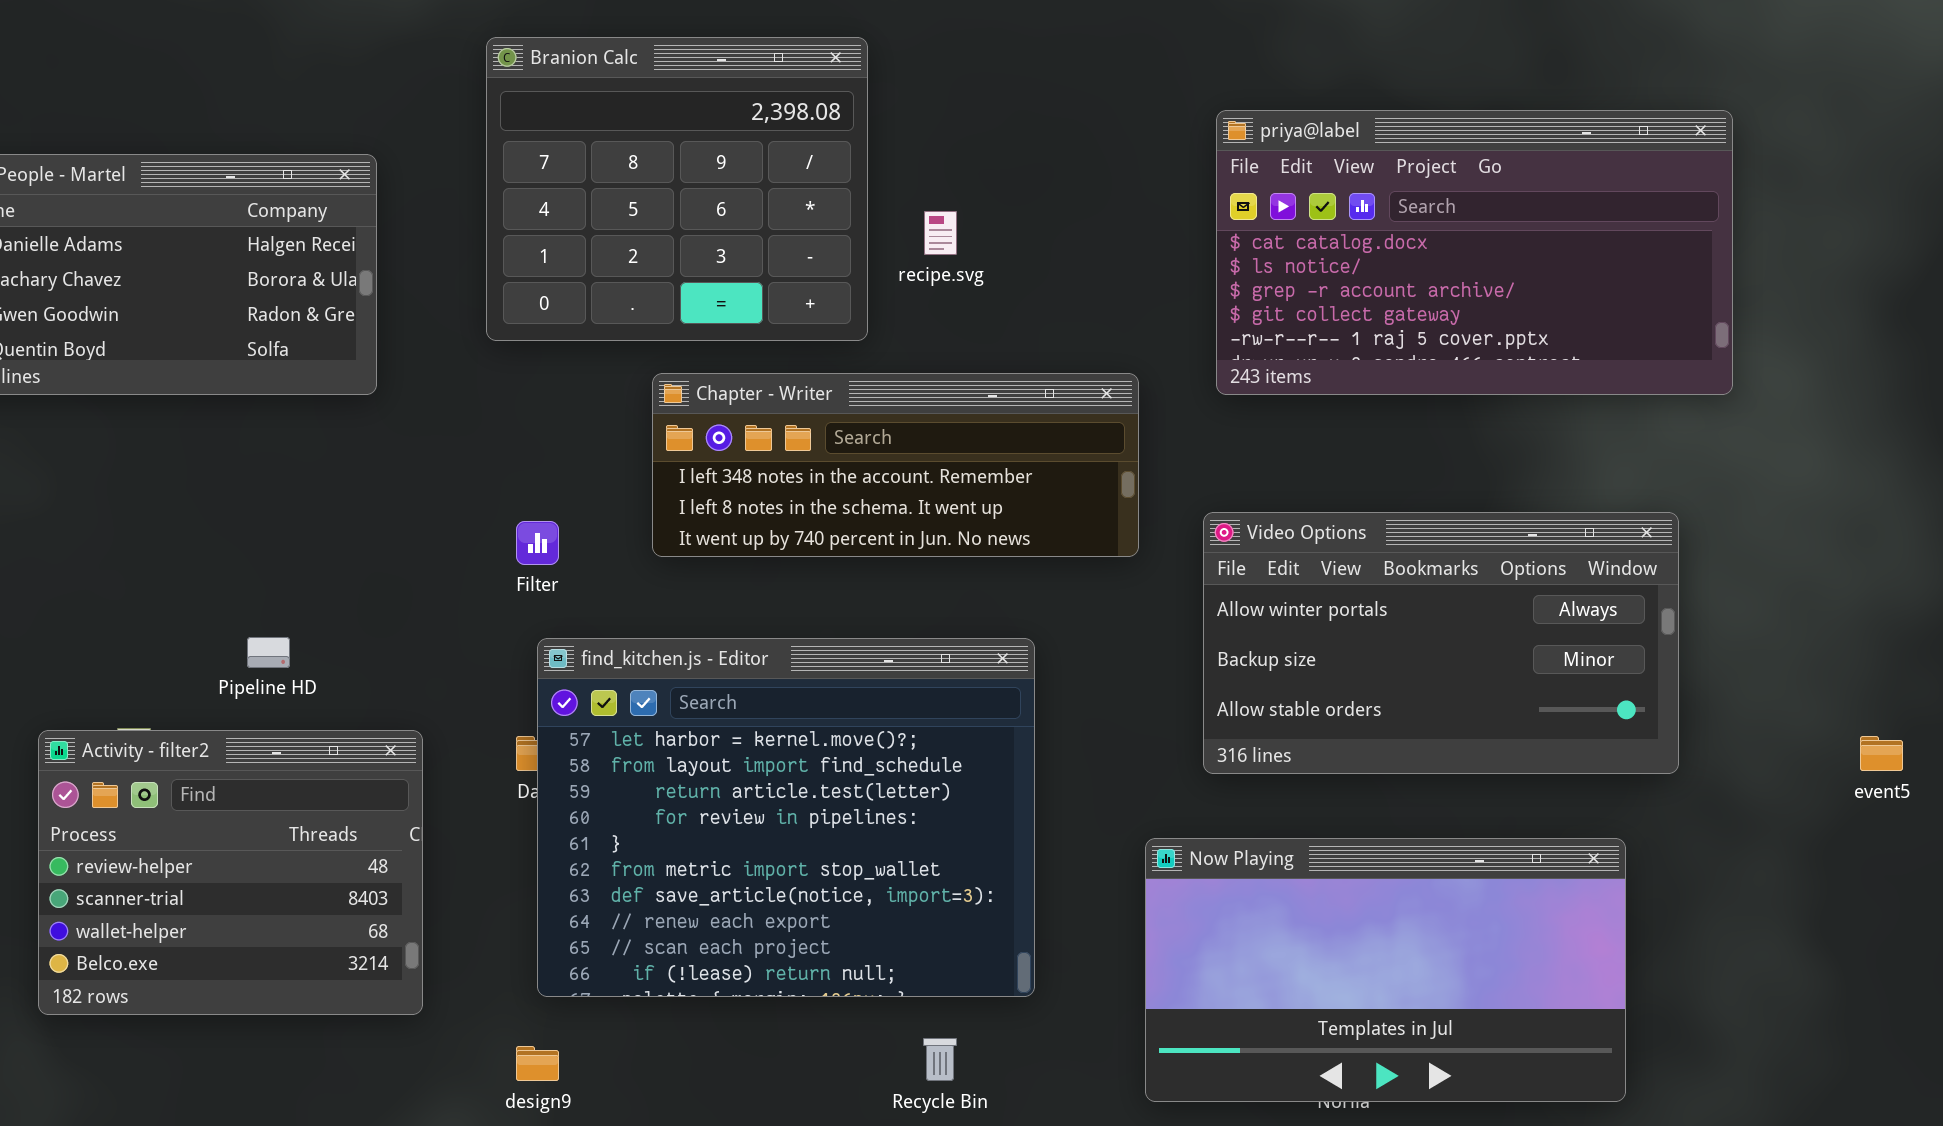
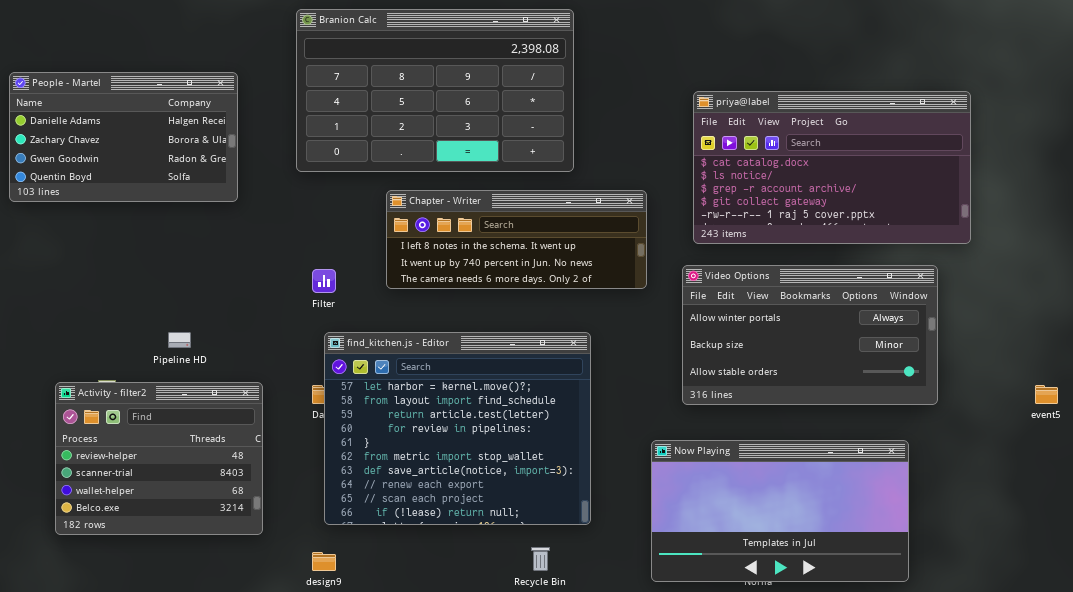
Branion Calc: [486,37,868,341] -> [296,9,574,172], resized
priya@label: [1216,110,1733,395] -> [693,91,971,244], moved
Chapter - Writer: [652,373,1139,557] -> [386,190,647,289], scrolled down 1 row

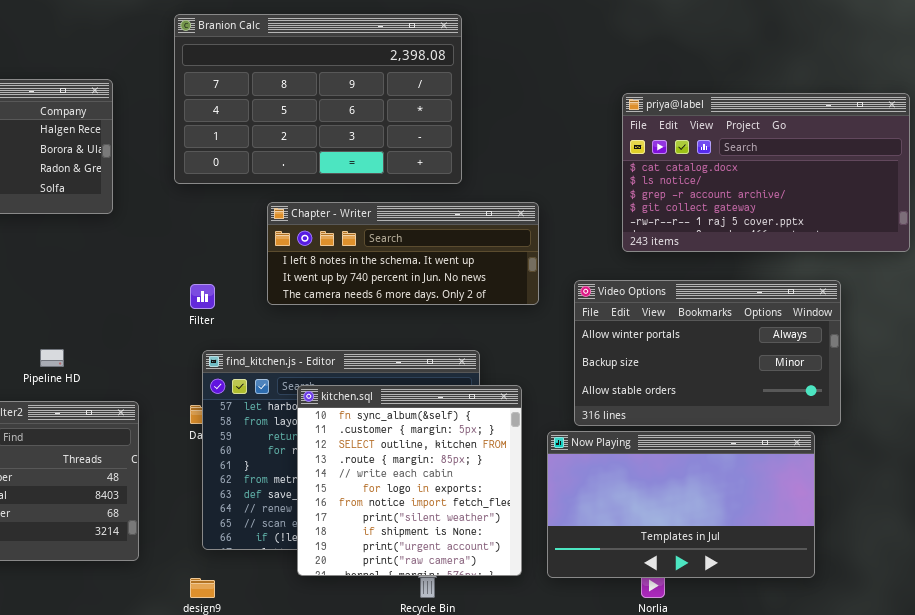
priya@label: [693,91,971,244] -> [622,93,910,252], moved
kitchen.sql: none -> [297,385,522,576], opened
Now Playing: [651,440,909,582] -> [547,431,815,578], moved

